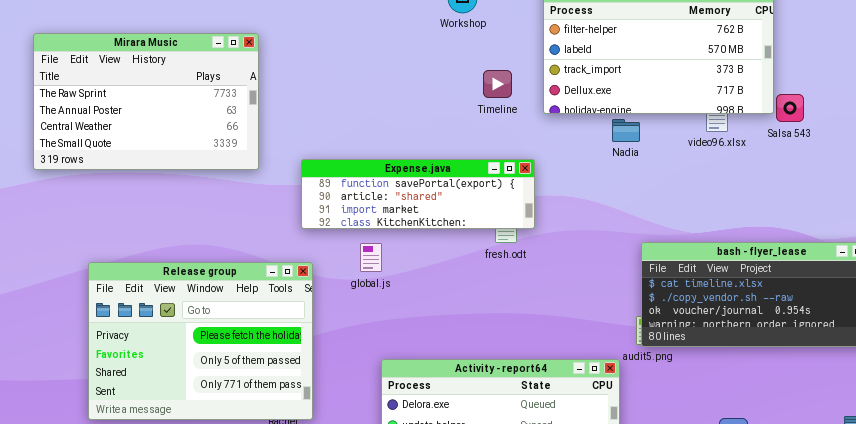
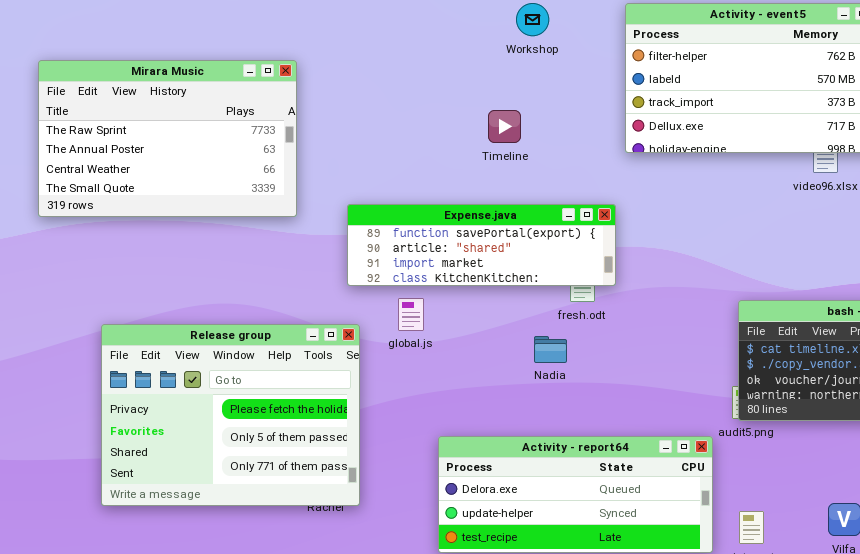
Timeline: [483,70,512,98] -> [488,110,521,143], moved
Nadia: [612,119,640,142] -> [534,336,567,363], moved
global.js: [360,243,382,272] -> [398,298,424,331], moved

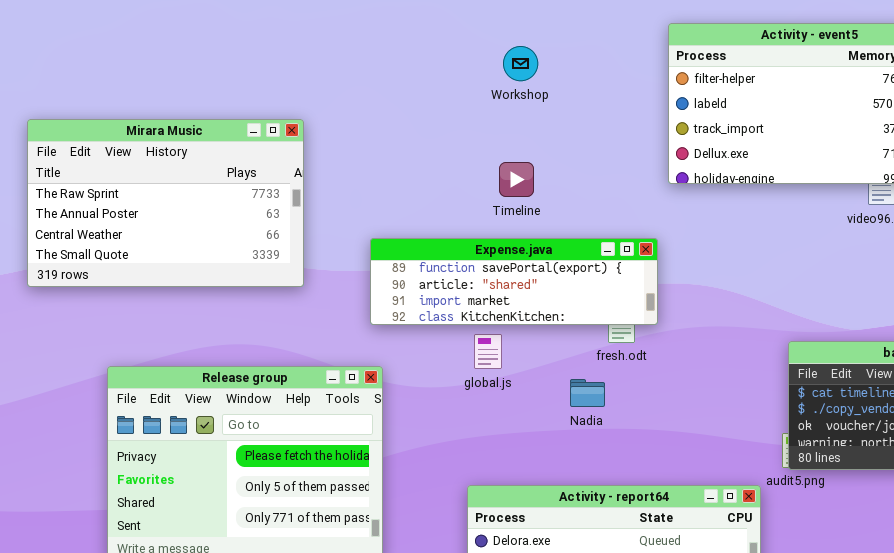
Workshop: [516,3,549,36] -> [503,46,538,81], moved
Mirara Music: [38,60,297,217] -> [27,119,304,287], moved
Timeline: [488,110,521,143] -> [499,162,534,197], moved
global.js: [398,298,424,331] -> [474,334,502,369], moved

